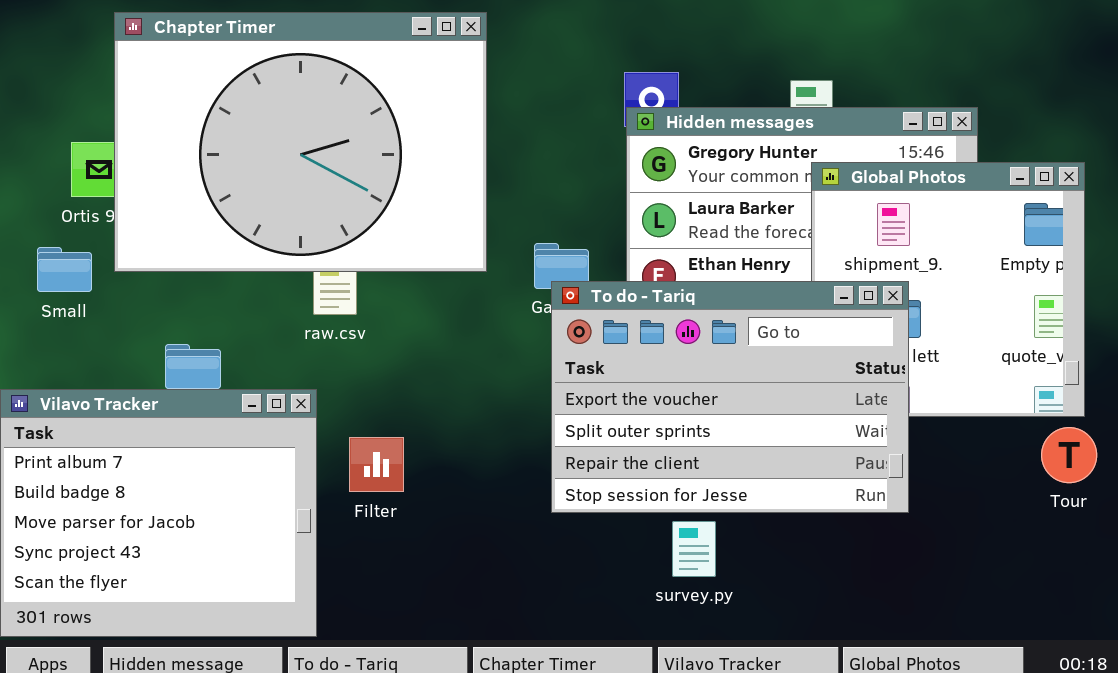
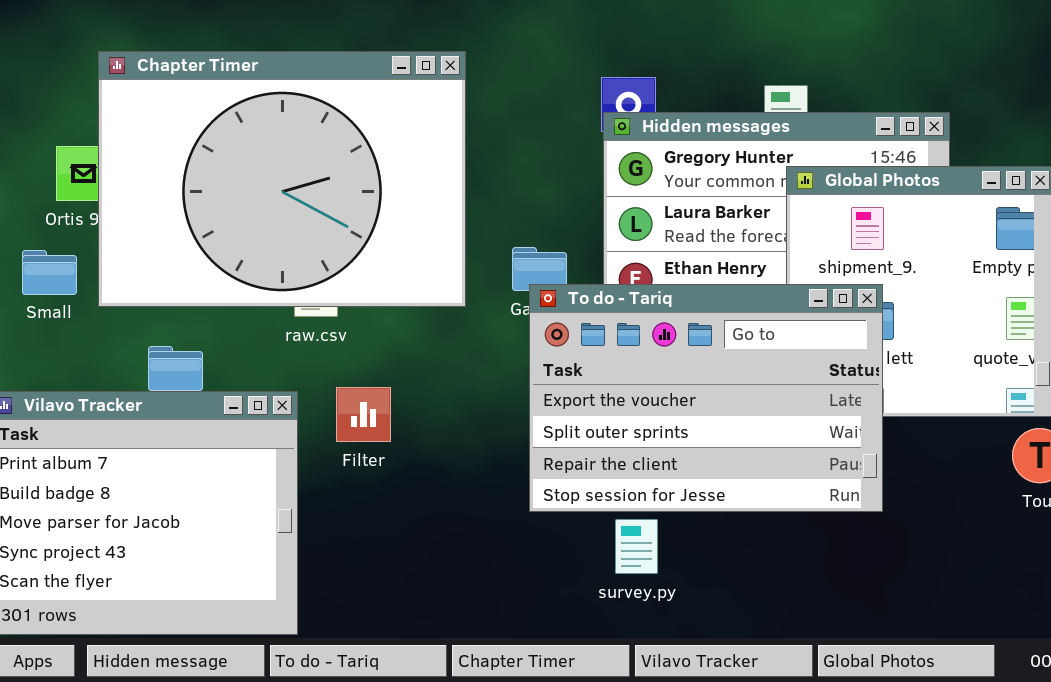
Chapter Timer: [114,12,487,272] -> [98,51,466,307], moved
Filter: [349,437,404,492] -> [336,387,391,442], moved
survey.py: [672,521,716,577] -> [615,519,658,574], moved

